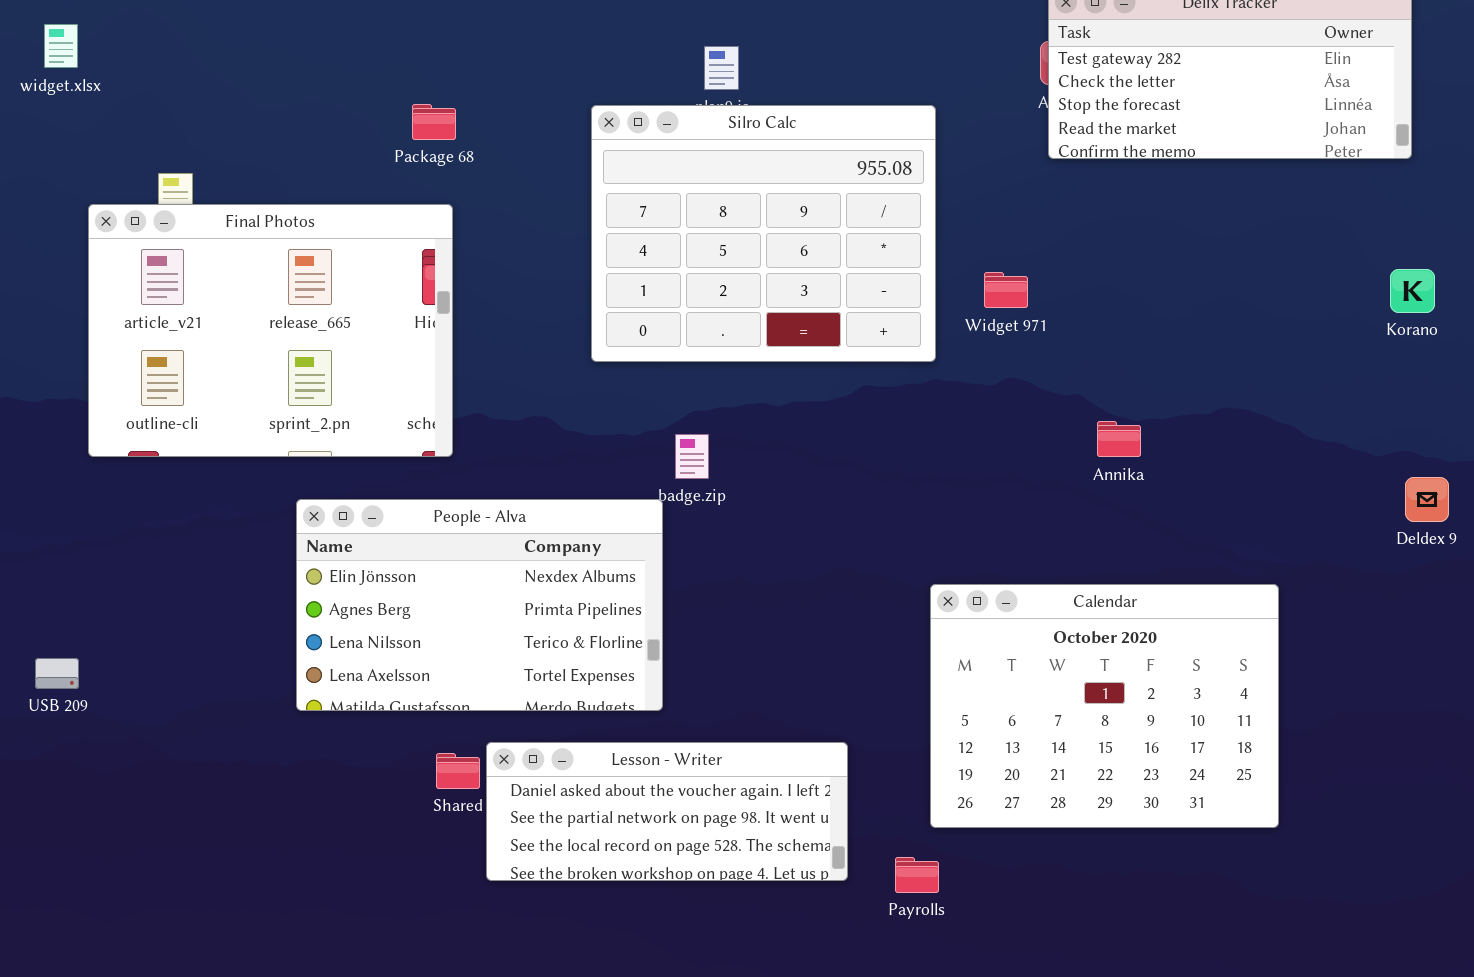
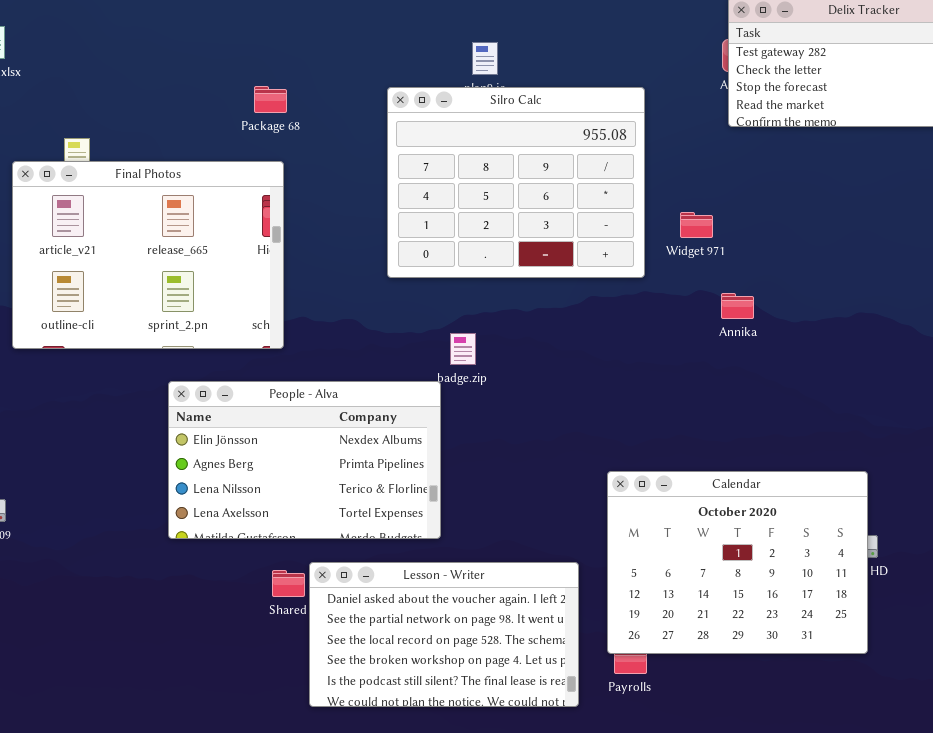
Annika: [1097,421,1141,457] -> [721,293,754,319], moved
Calendar: [930,584,1279,828] -> [607,471,868,654], moved
Lesson - Writer: [486,742,848,881] -> [309,562,579,707], resized

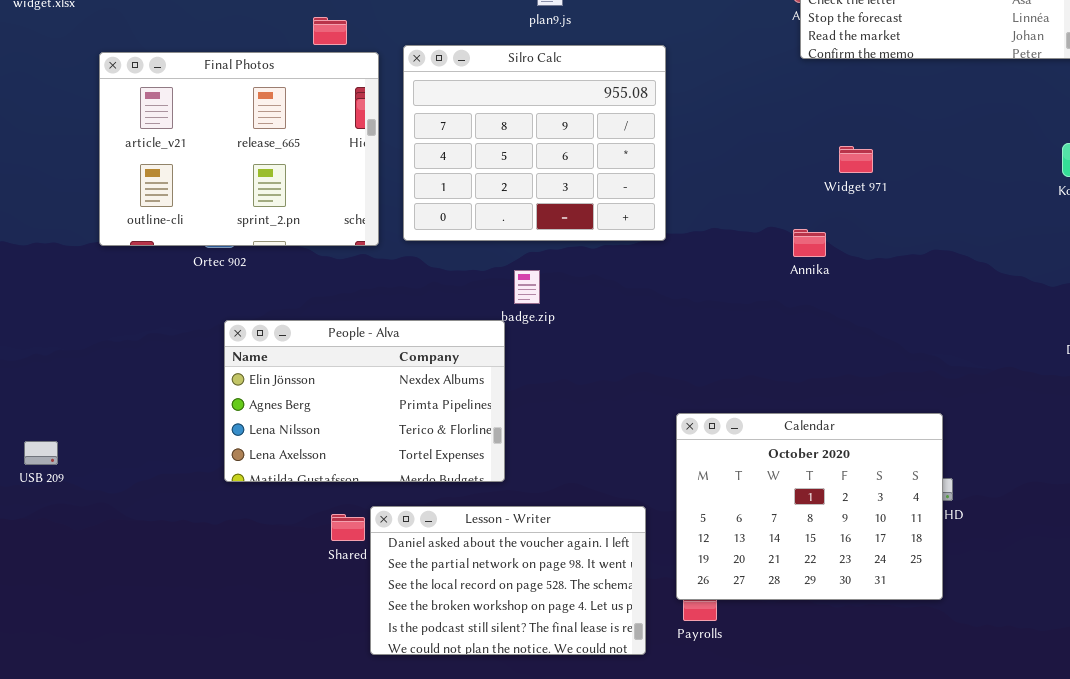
Silro Calc: [387,87,645,278] -> [403,45,666,241], moved
Final Photos: [12,161,284,349] -> [99,52,379,246], moved
Widget 971: [680,212,713,238] -> [839,146,873,173], moved

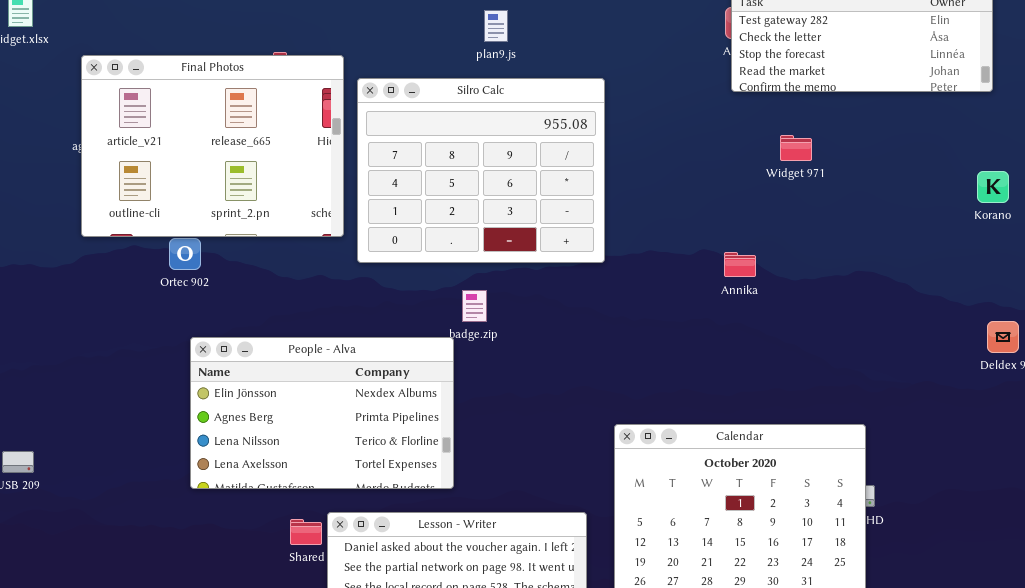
Final Photos: [99,52,379,246] -> [81,55,344,237], moved
Widget 971: [839,146,873,173] -> [780,135,812,161], moved

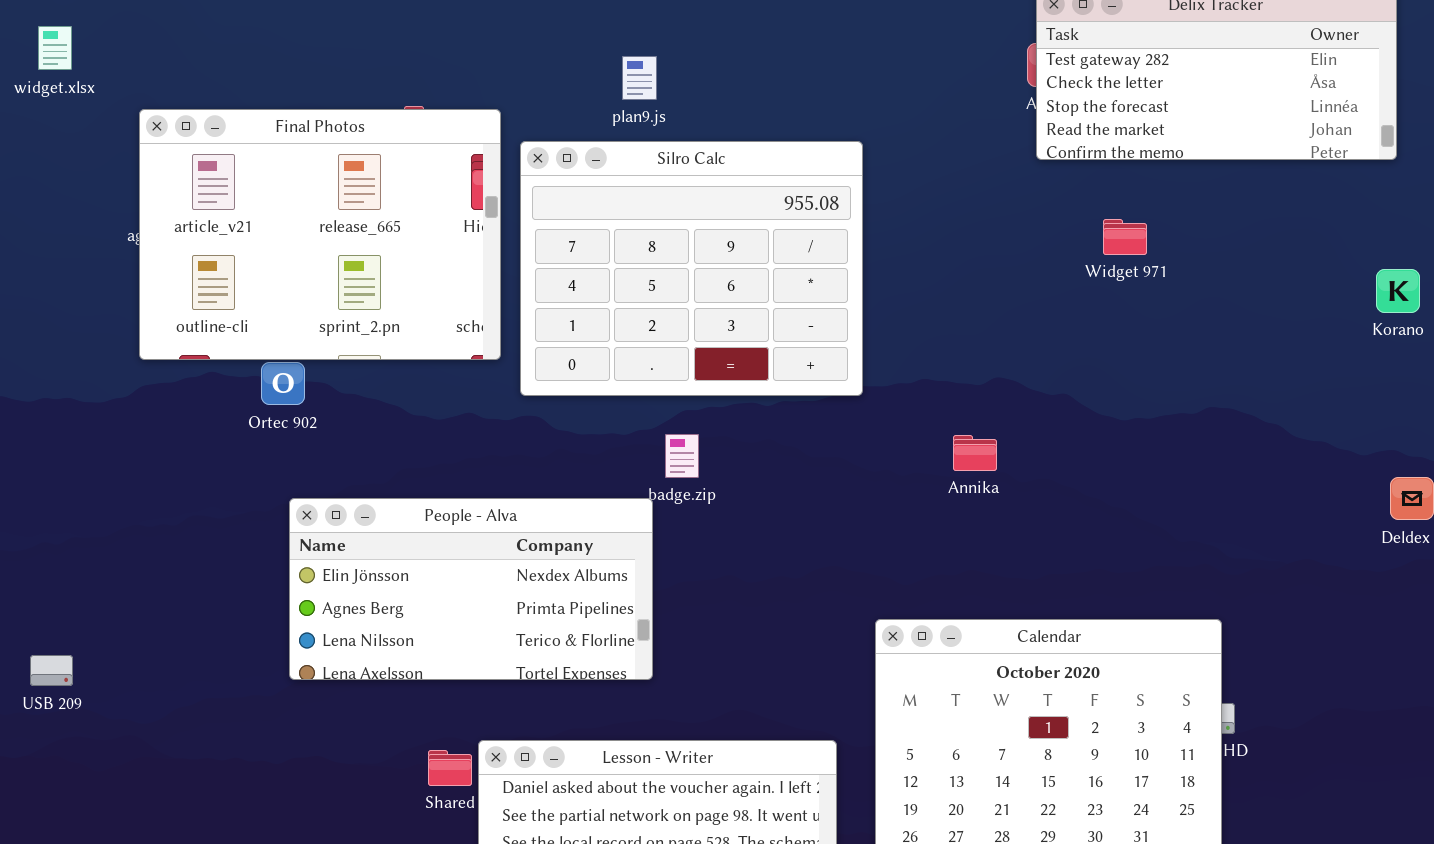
plan9.js: [484,10,508,42] -> [622,56,657,100], moved
Annika: [724,252,756,277] -> [953,435,997,471], moved
People - Alva: [190,337,454,489] -> [289,498,653,680], resized

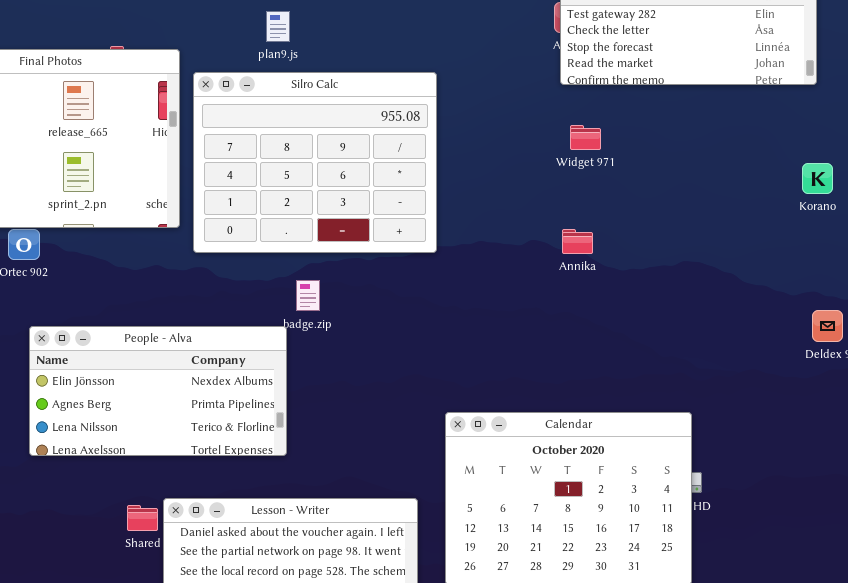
Widget 971: [1103,219,1147,255] -> [570,125,601,150], moved
Annika: [953,435,997,471] -> [562,229,593,254], moved

